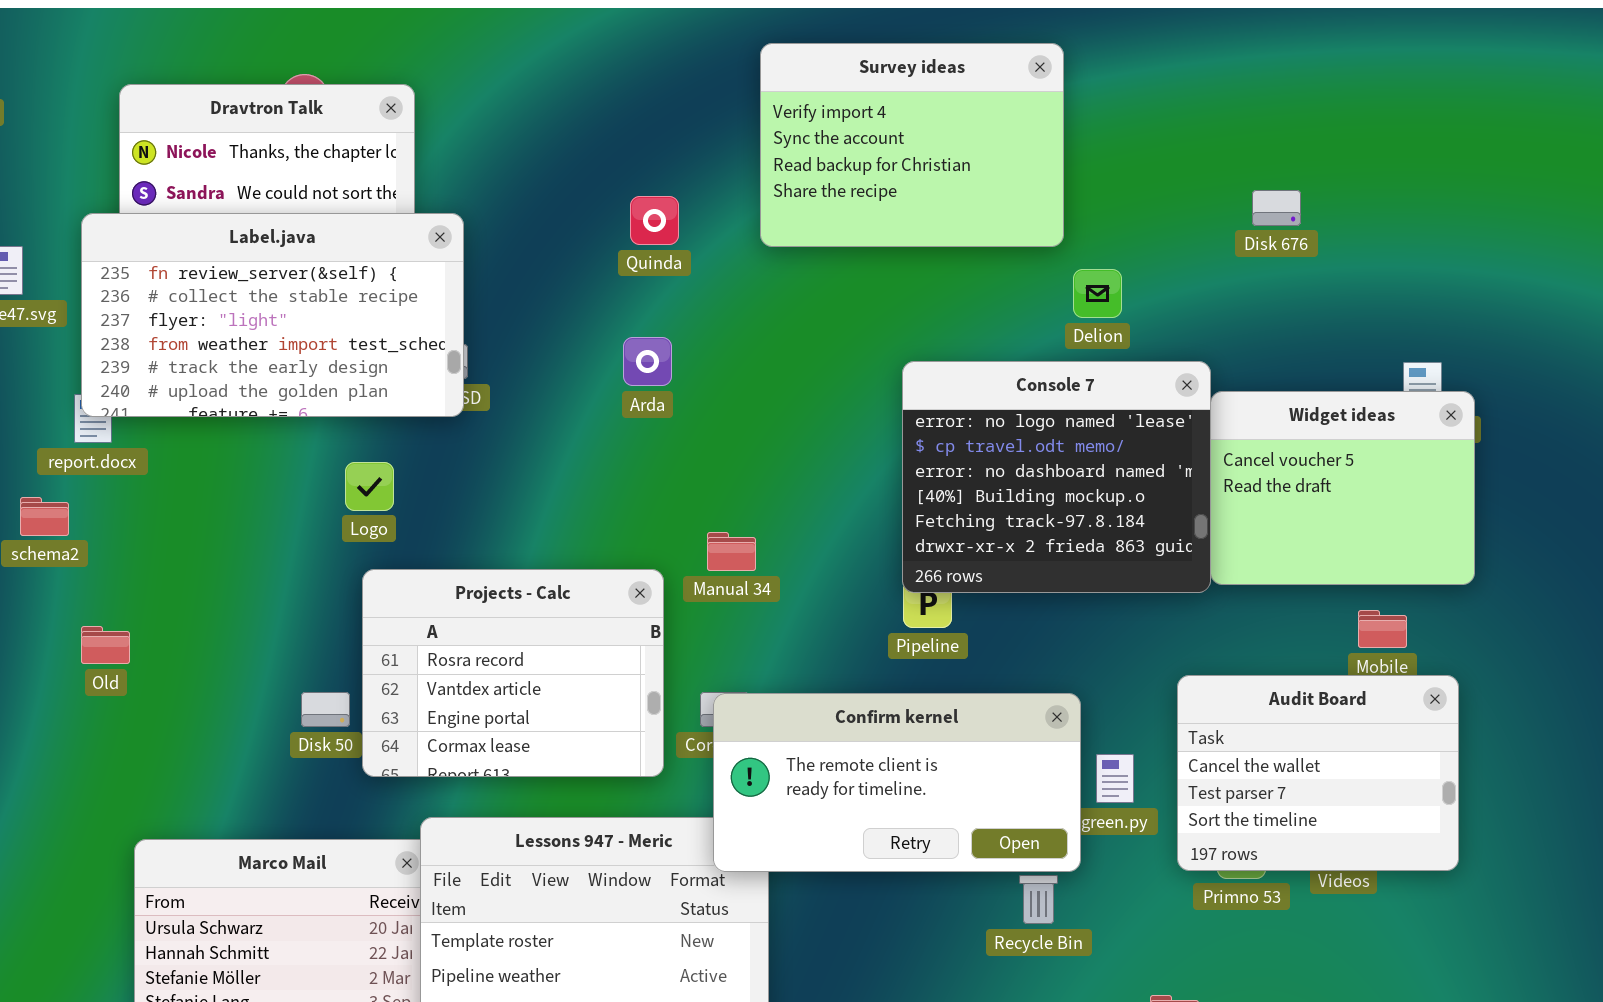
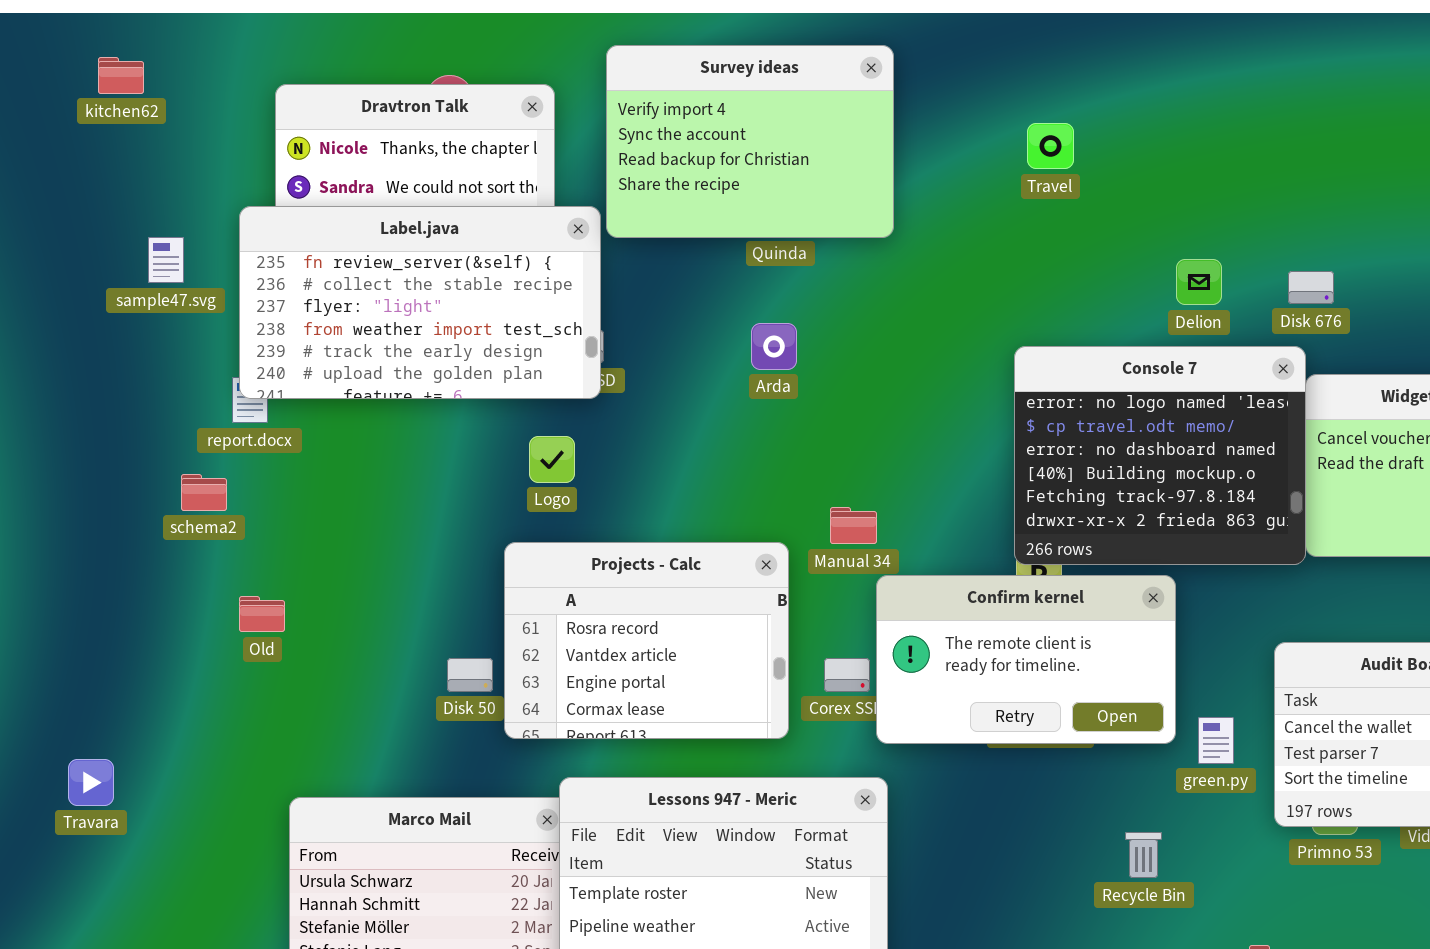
Survey ideas: [760,43,1064,247] -> [606,45,894,238], moved
Disk 676: [1252,190,1301,226] -> [1288,271,1334,304], moved
Logo: [345,462,394,511] -> [529,436,575,483], moved
Confirm kernel: [713,693,1081,872] -> [876,575,1176,744], moved, resized

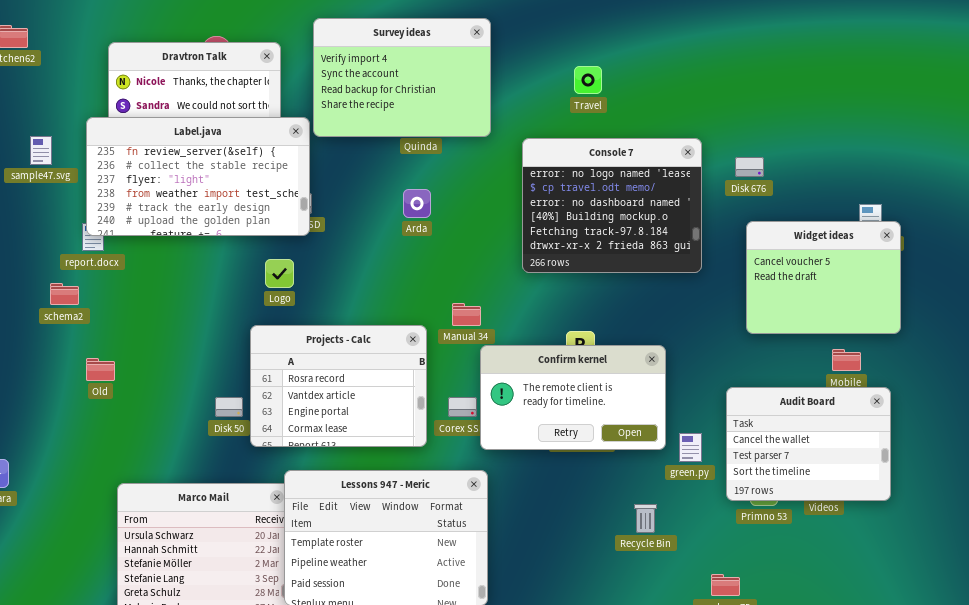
Console 7: [1014,346,1306,565] -> [522,138,702,273], moved

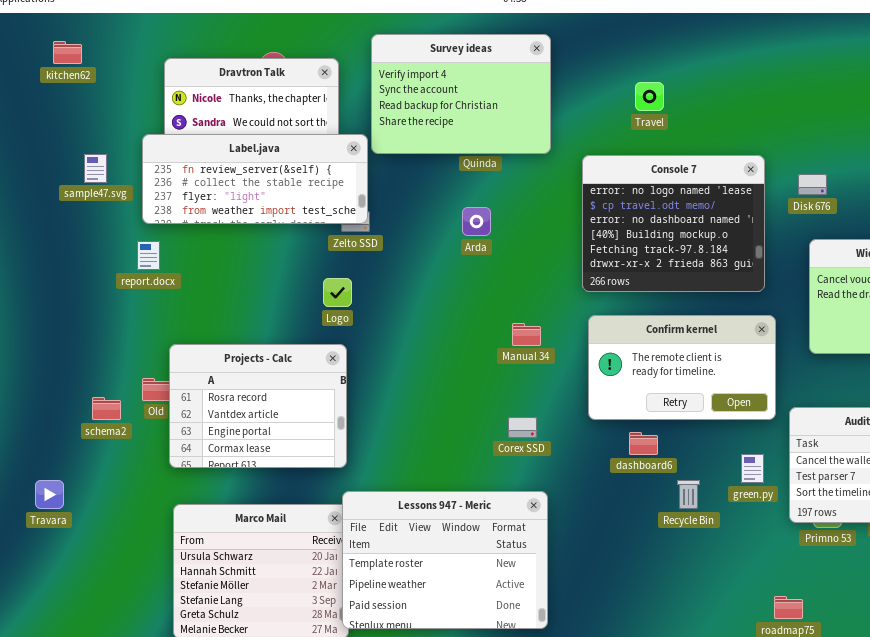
Label.java: [86,117,310,236] -> [142,134,368,224], resized
schema2: [50,283,79,305] -> [92,397,121,420], moved
Projects - Calc: [250,325,427,447] -> [169,344,347,468], moved
Confirm kernel: [480,345,666,450] -> [588,315,776,420], moved
Recycle Bin: [634,504,657,533] -> [677,480,700,509], moved

